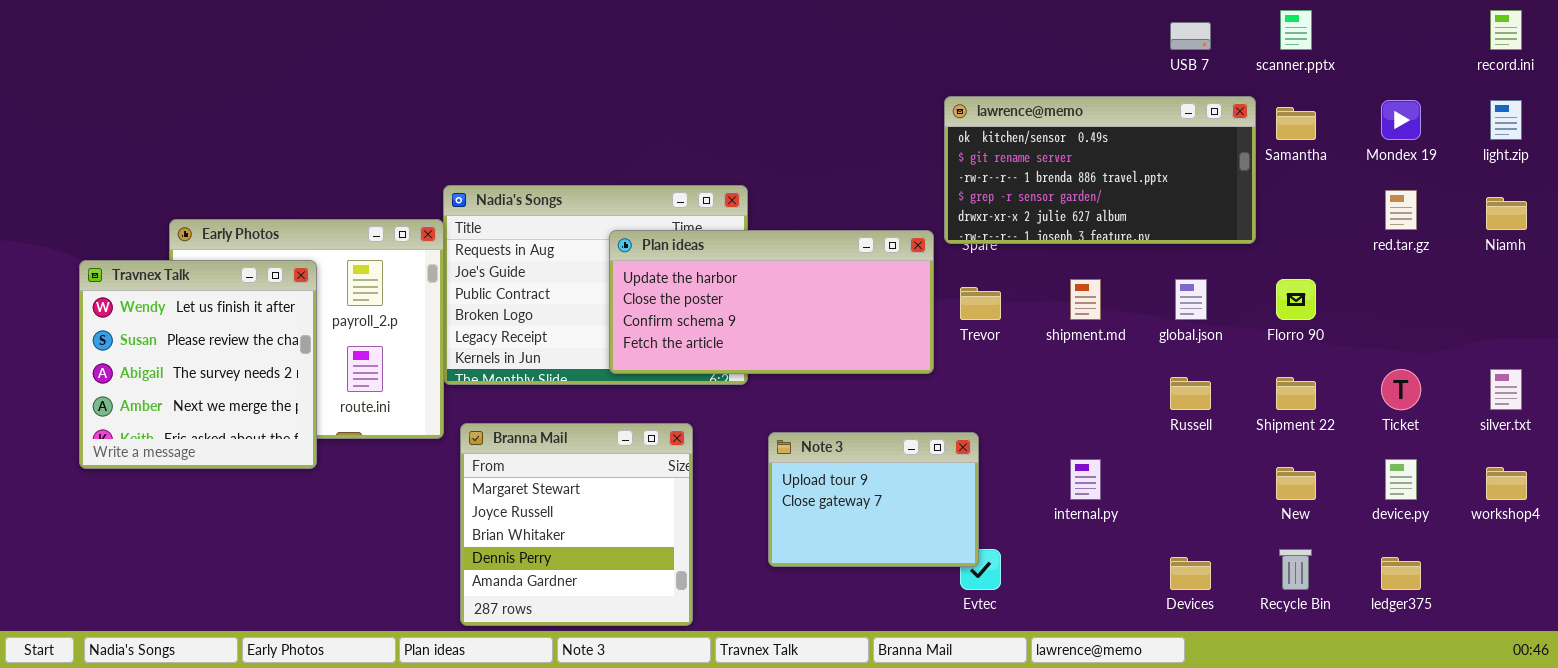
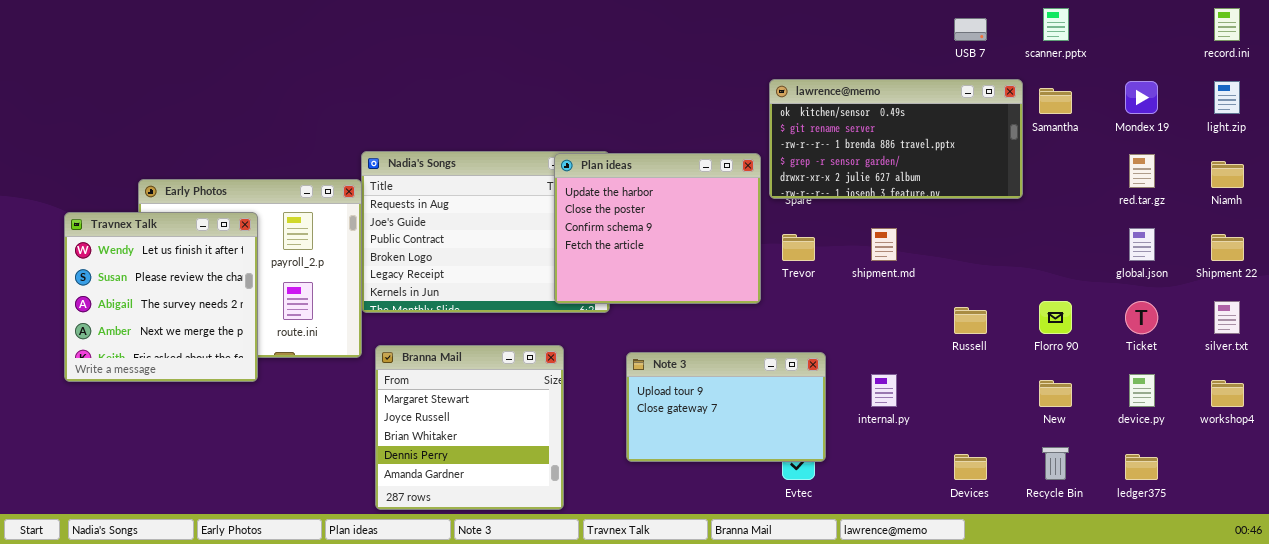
Plan ideas: [609,230,934,374] -> [554,153,761,304], resized
global.json: [1175,279,1207,320] -> [1129,228,1155,261], moved
Florro 90: [1276,279,1316,320] -> [1039,301,1072,334], moved
Shipment 22: [1276,377,1316,410] -> [1211,234,1244,261], moved
Note 3: [768,432,979,567] -> [626,352,826,462], resized

